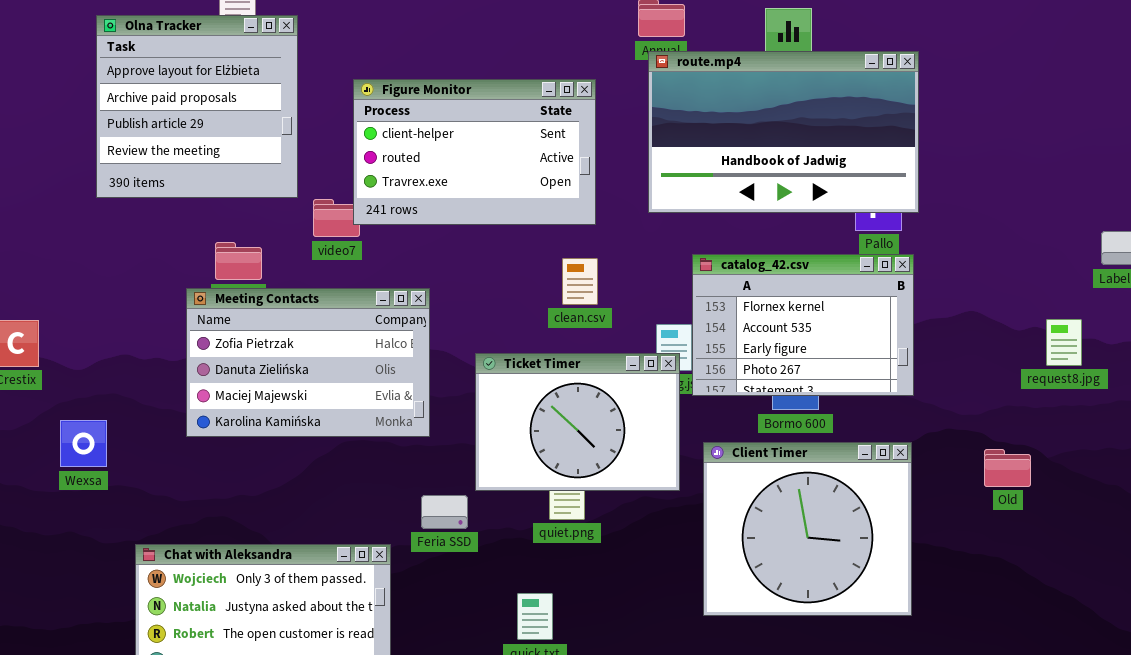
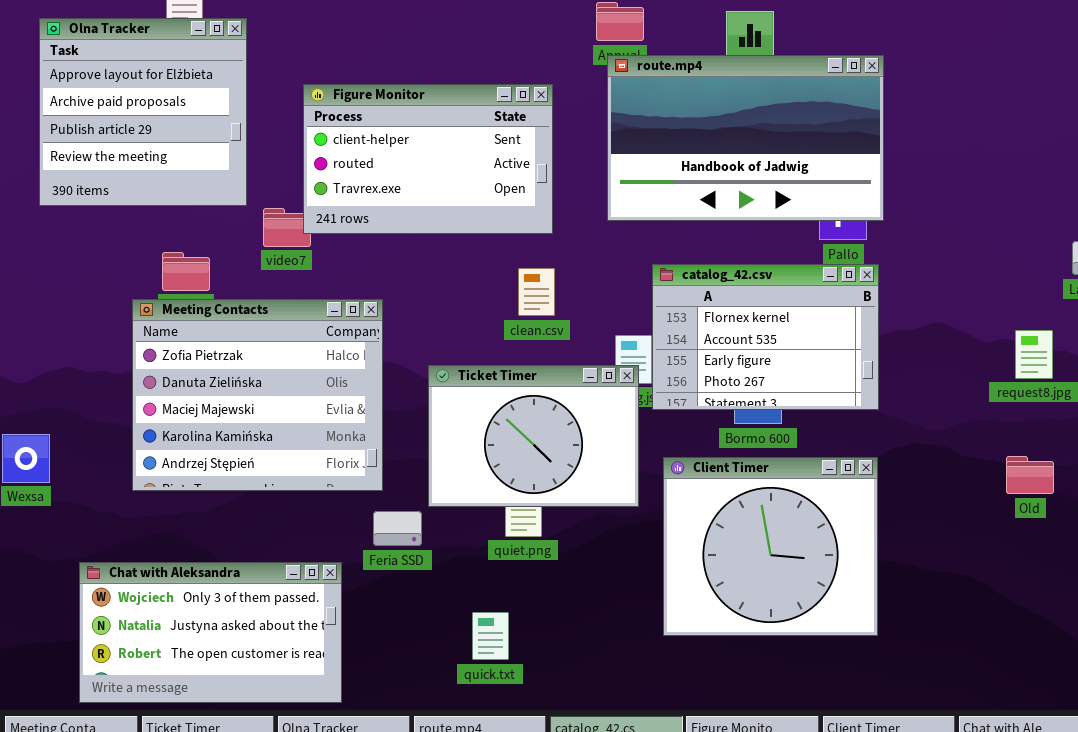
Meeting Contacts: [186,288,430,437] -> [132,299,383,491], resized
Old: [984,449,1031,487] -> [1006,456,1054,494], moved

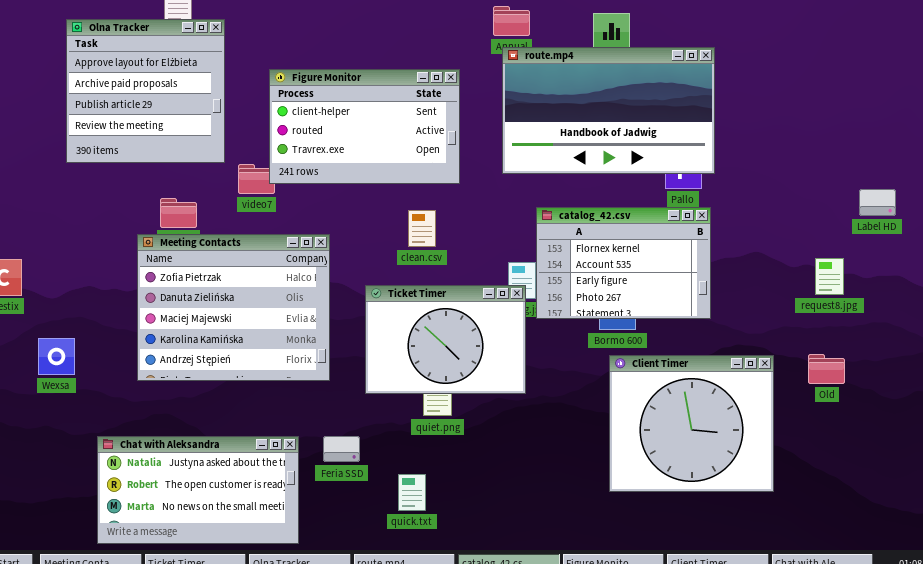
clean.csv: [518,268,555,316] -> [408,210,436,247], moved
Client Timer: [663,457,878,636] -> [609,355,774,492], moved
Feria SSD: [373,511,422,546] -> [323,436,360,462], moved
Chat with Aleksandra: [79,562,342,703] -> [97,436,299,544], scrolled down 1 row

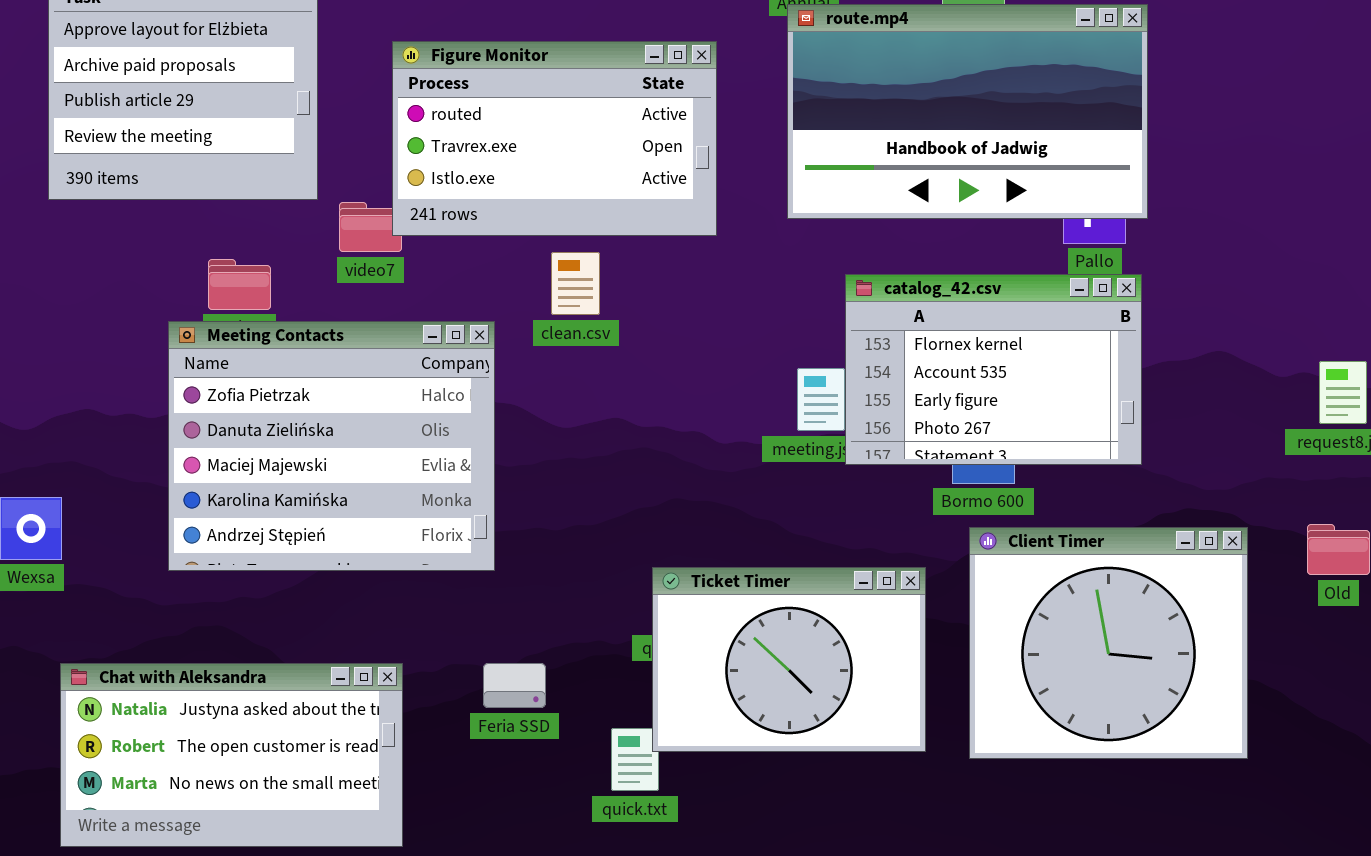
Figure Monitor: [269,69,460,184] -> [392,41,717,236], scrolled down 1 row
clean.csv: [408,210,436,247] -> [551,252,600,315], moved
Ticket Timer: [365,285,526,394] -> [652,567,926,752], moved
Chat with Aleksandra: [97,436,299,544] -> [60,663,403,847], moved

